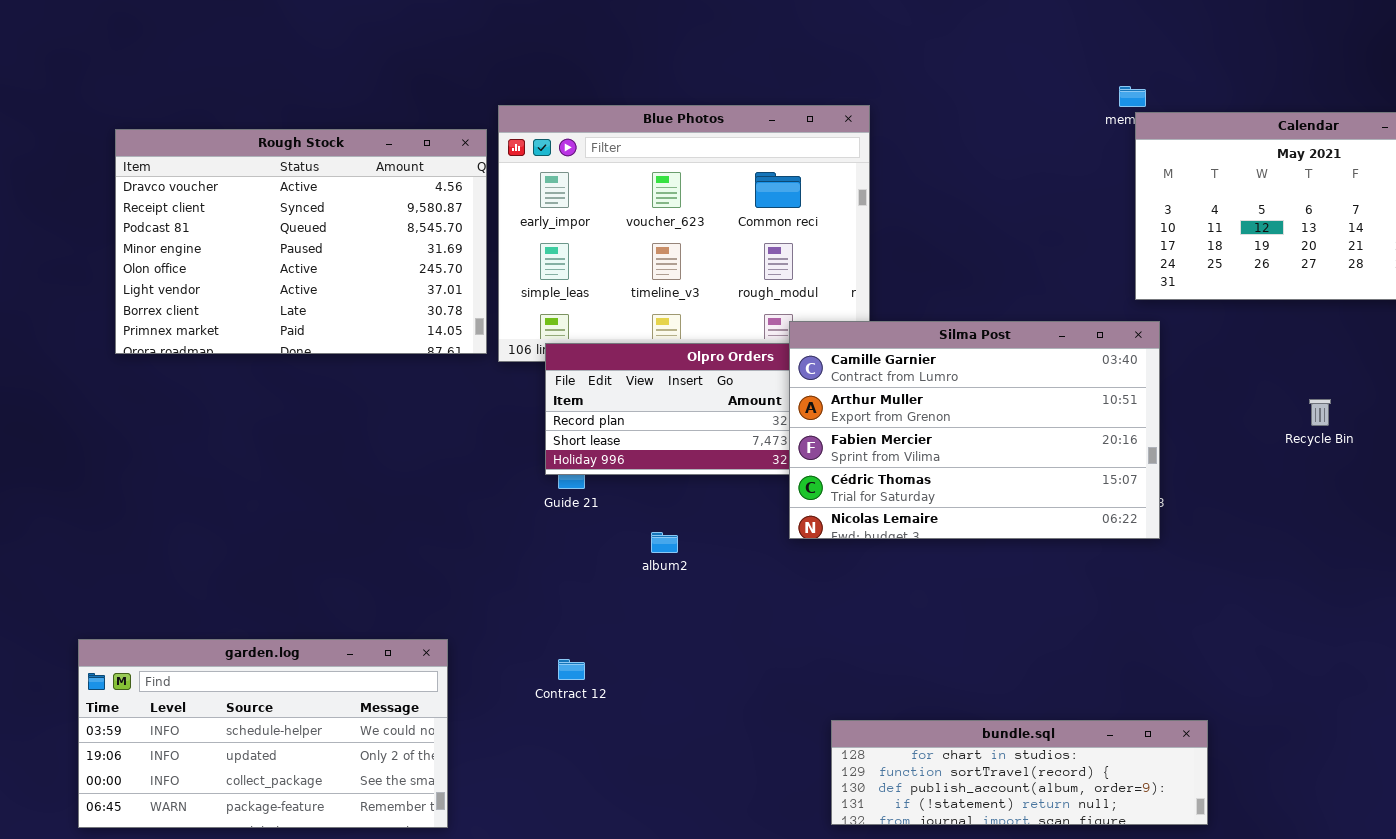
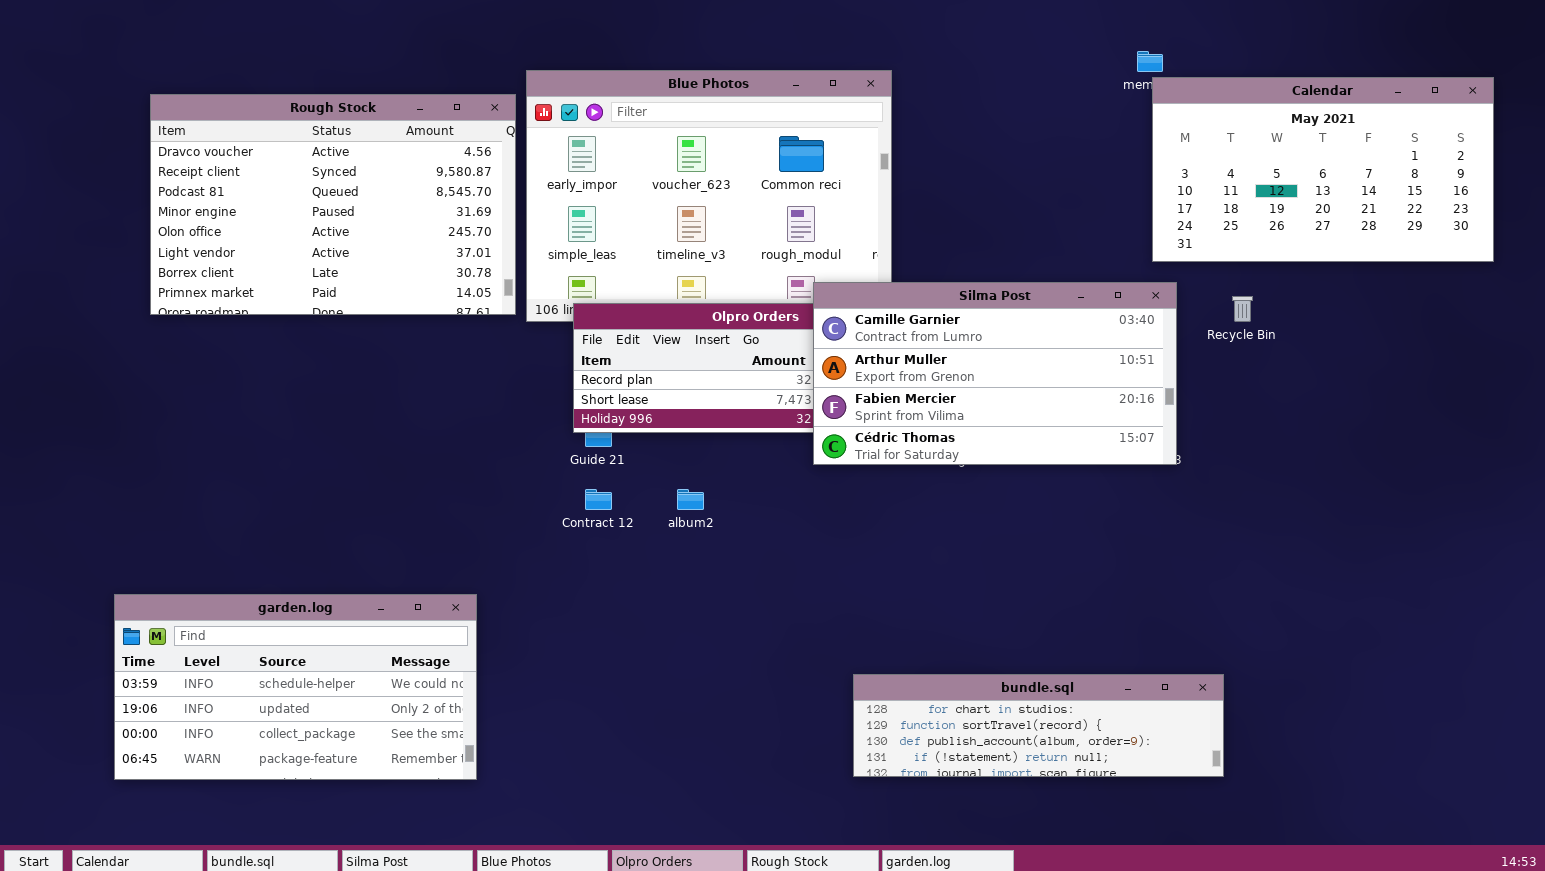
Silma Post: [789,321,1160,539] -> [813,282,1177,465], resized
Recycle Bin: [1309,399,1331,426] -> [1232,296,1253,322], moved
Contract 12: [558,659,585,680] -> [585,489,612,510], moved

